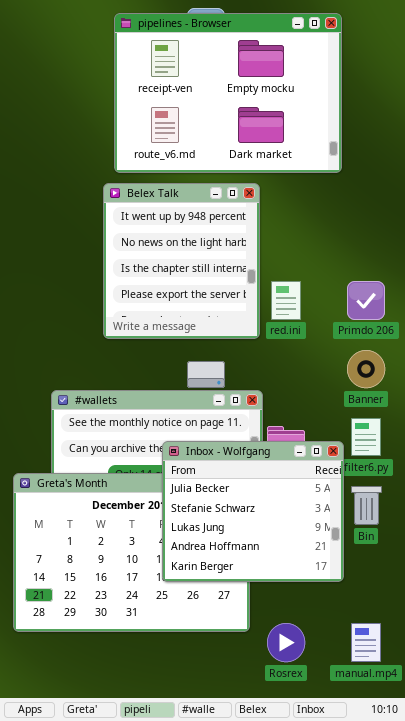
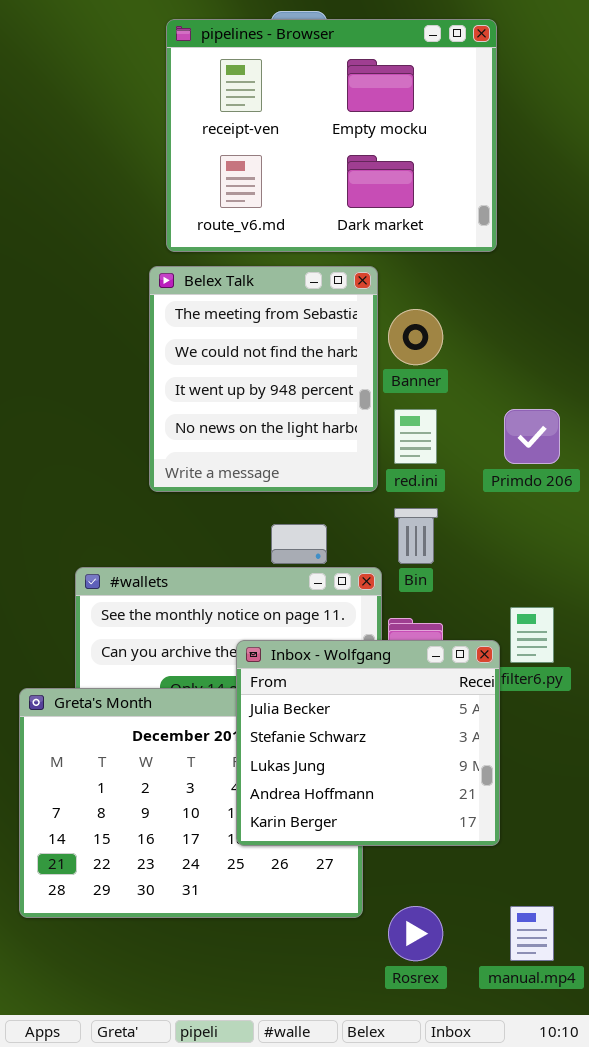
Belex Talk: [103,183,260,339] -> [149,266,378,492], scrolled up 2 rows
Banner: [347,350,385,388] -> [388,309,443,365], moved
Bin: [351,486,382,525] -> [394,508,438,564], moved

